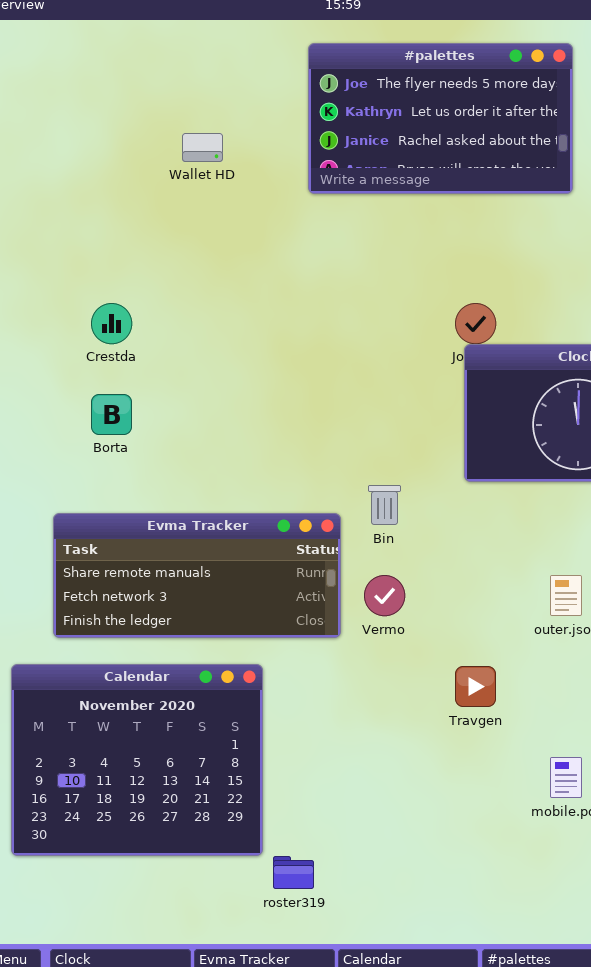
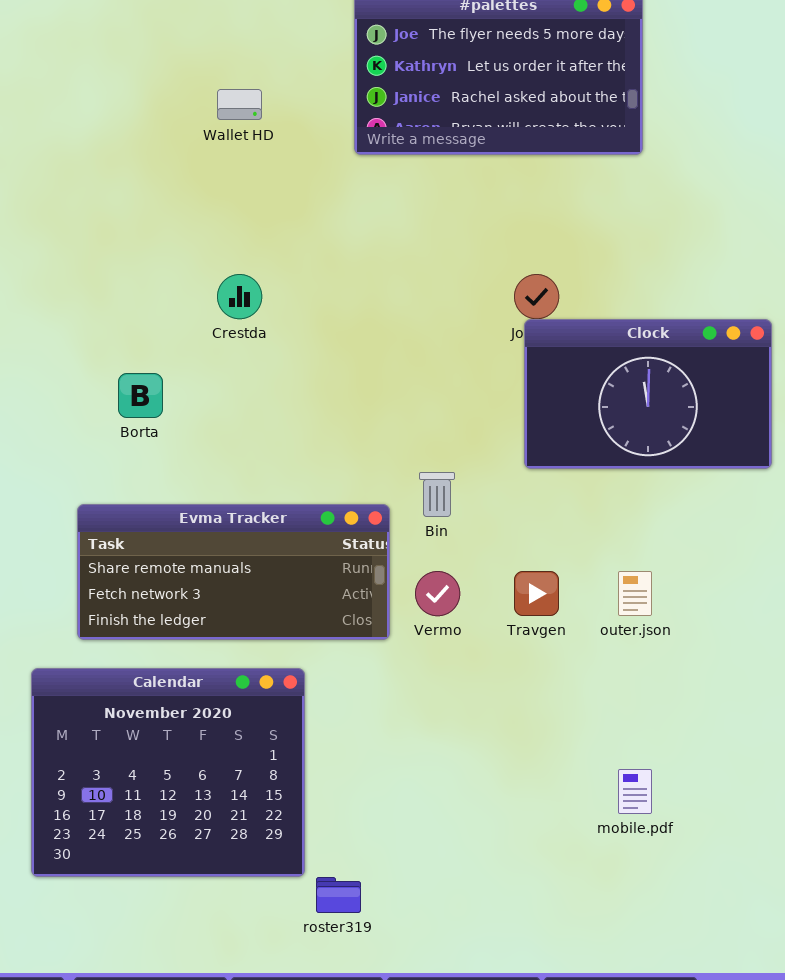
Crestda: [91,303,132,344] -> [217,274,262,319], moved
Travgen: [455,666,496,707] -> [514,571,559,616], moved

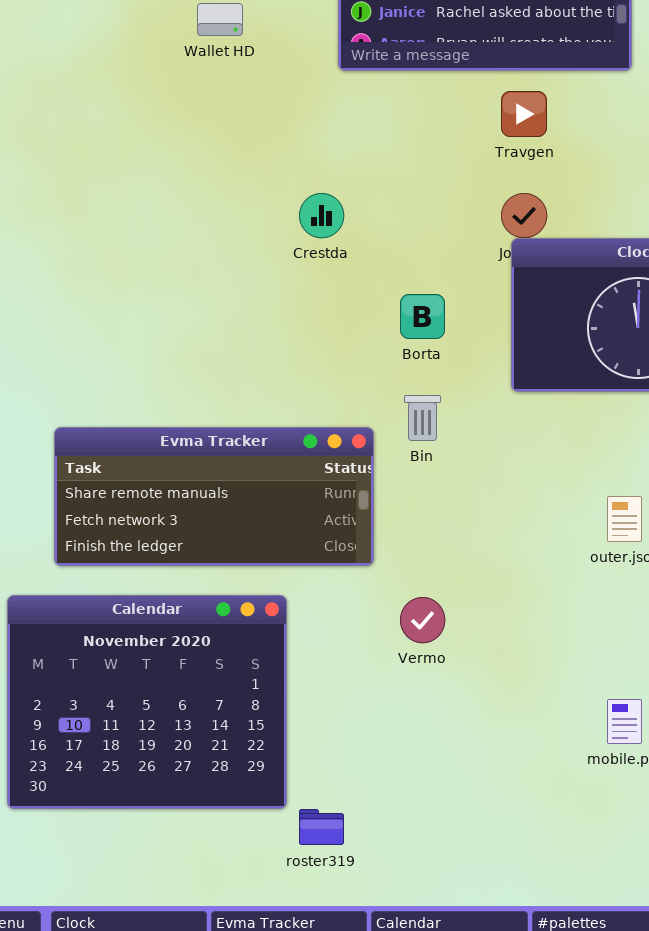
Crestda: [217,274,262,319] -> [299,193,344,238], moved
Borta: [118,373,163,418] -> [400,294,445,339], moved
Vermo: [415,571,460,616] -> [400,597,445,643], moved
Travgen: [514,571,559,616] -> [501,91,547,137], moved

